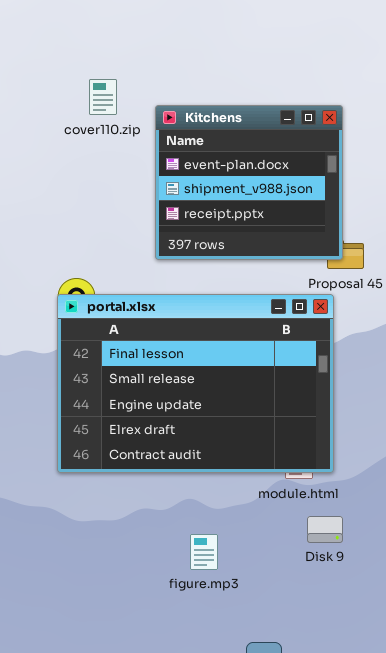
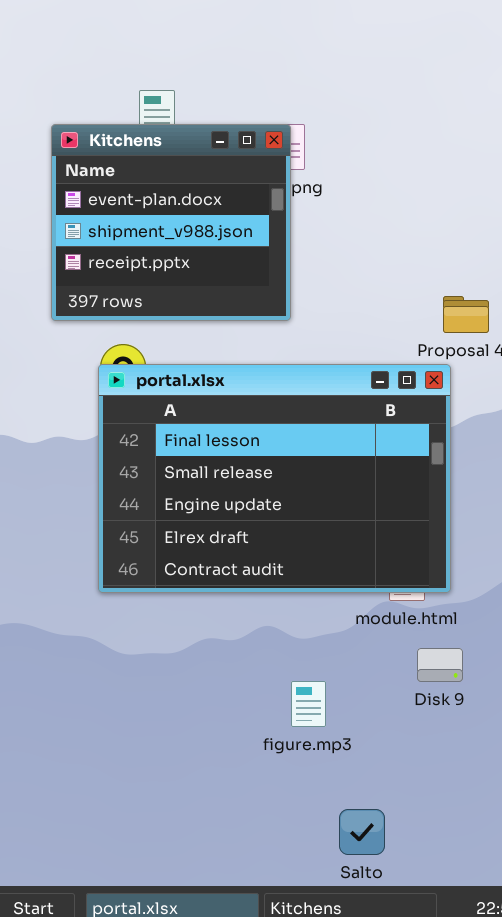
Kitchens: [155,105,343,260] -> [51,124,291,321], moved
figure.mp3: [190,534,218,570] -> [291,681,326,727], moved

